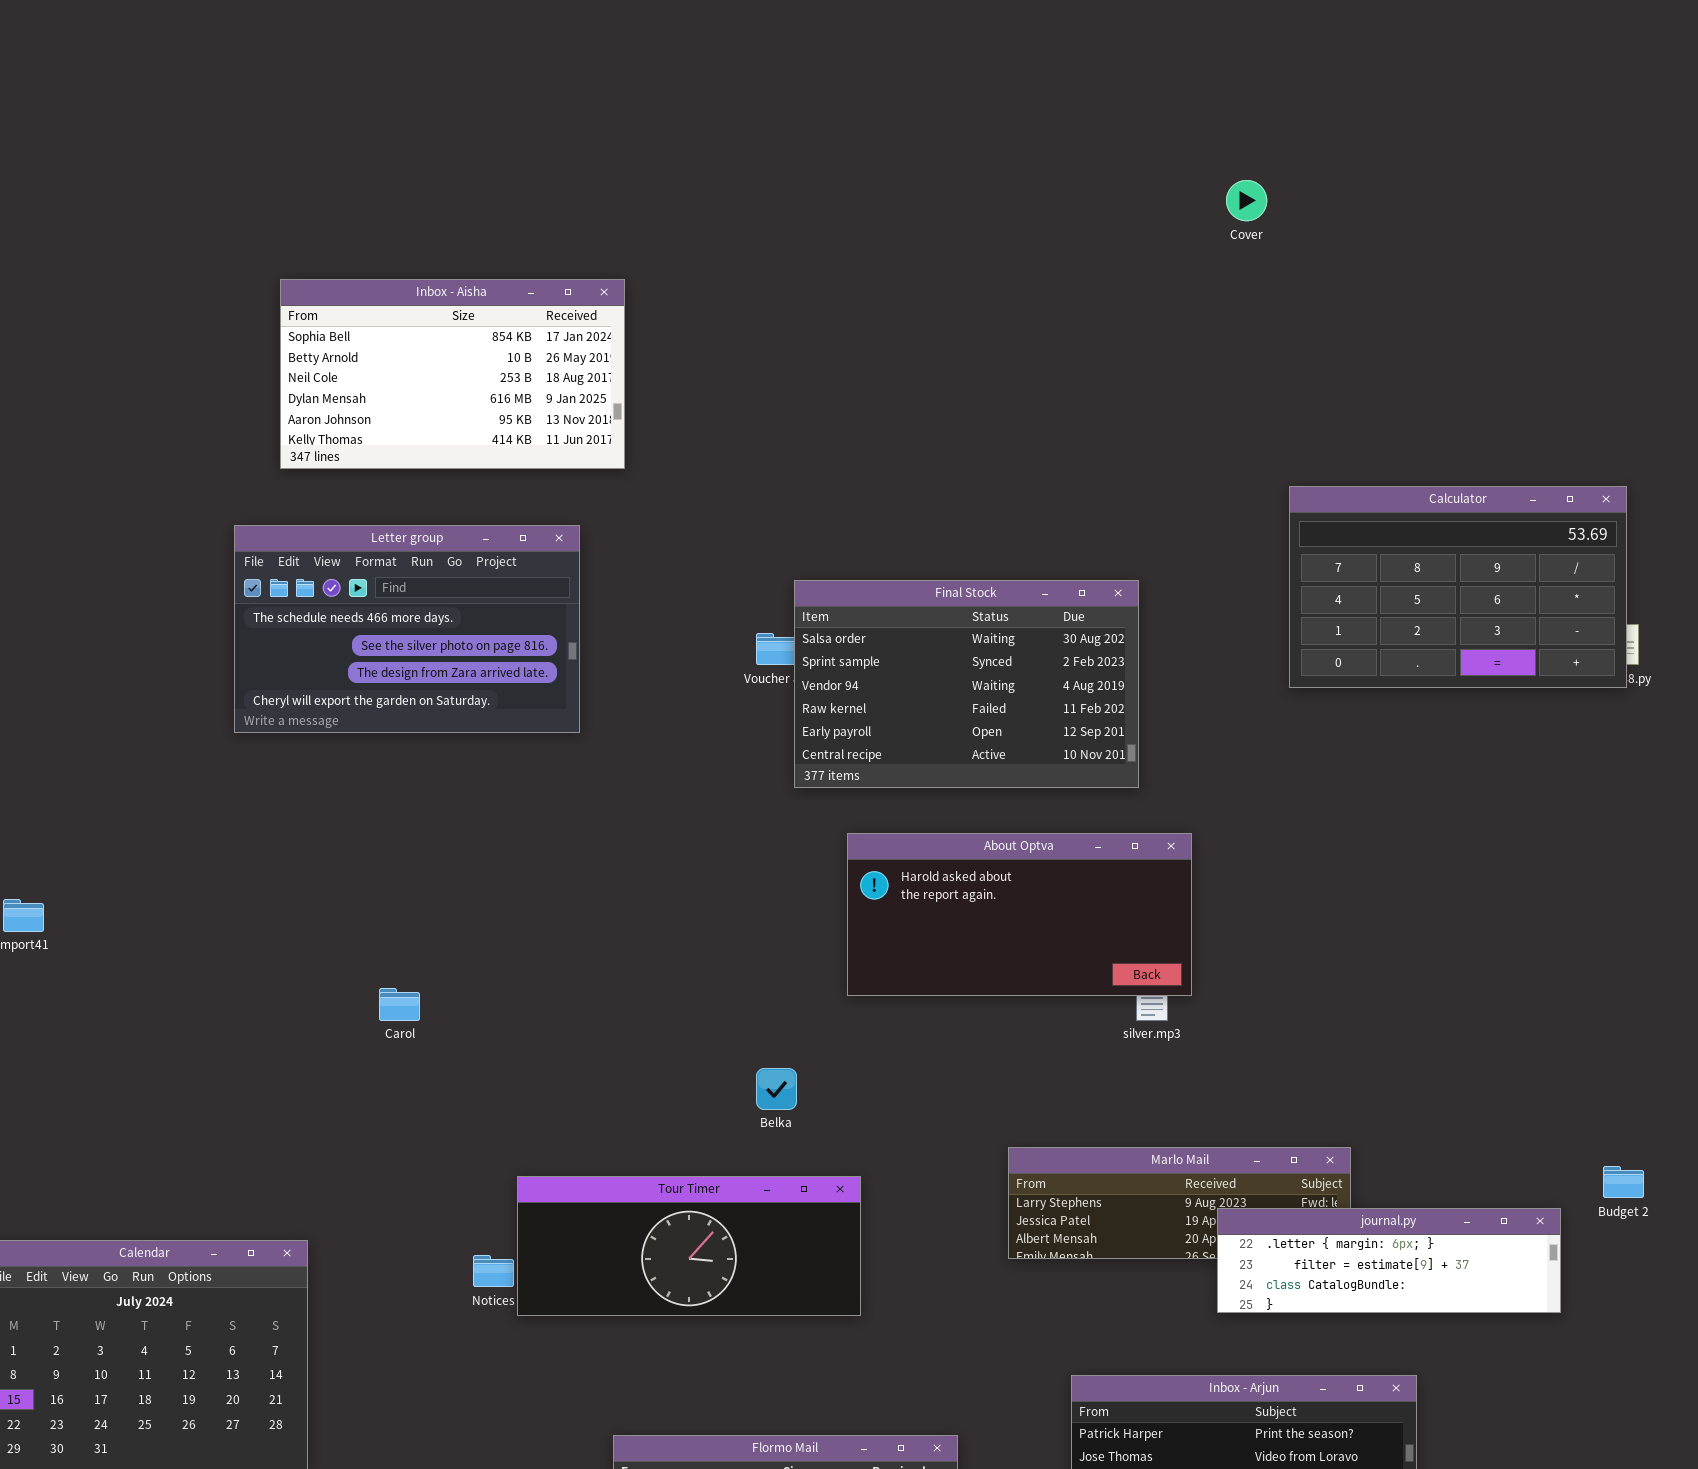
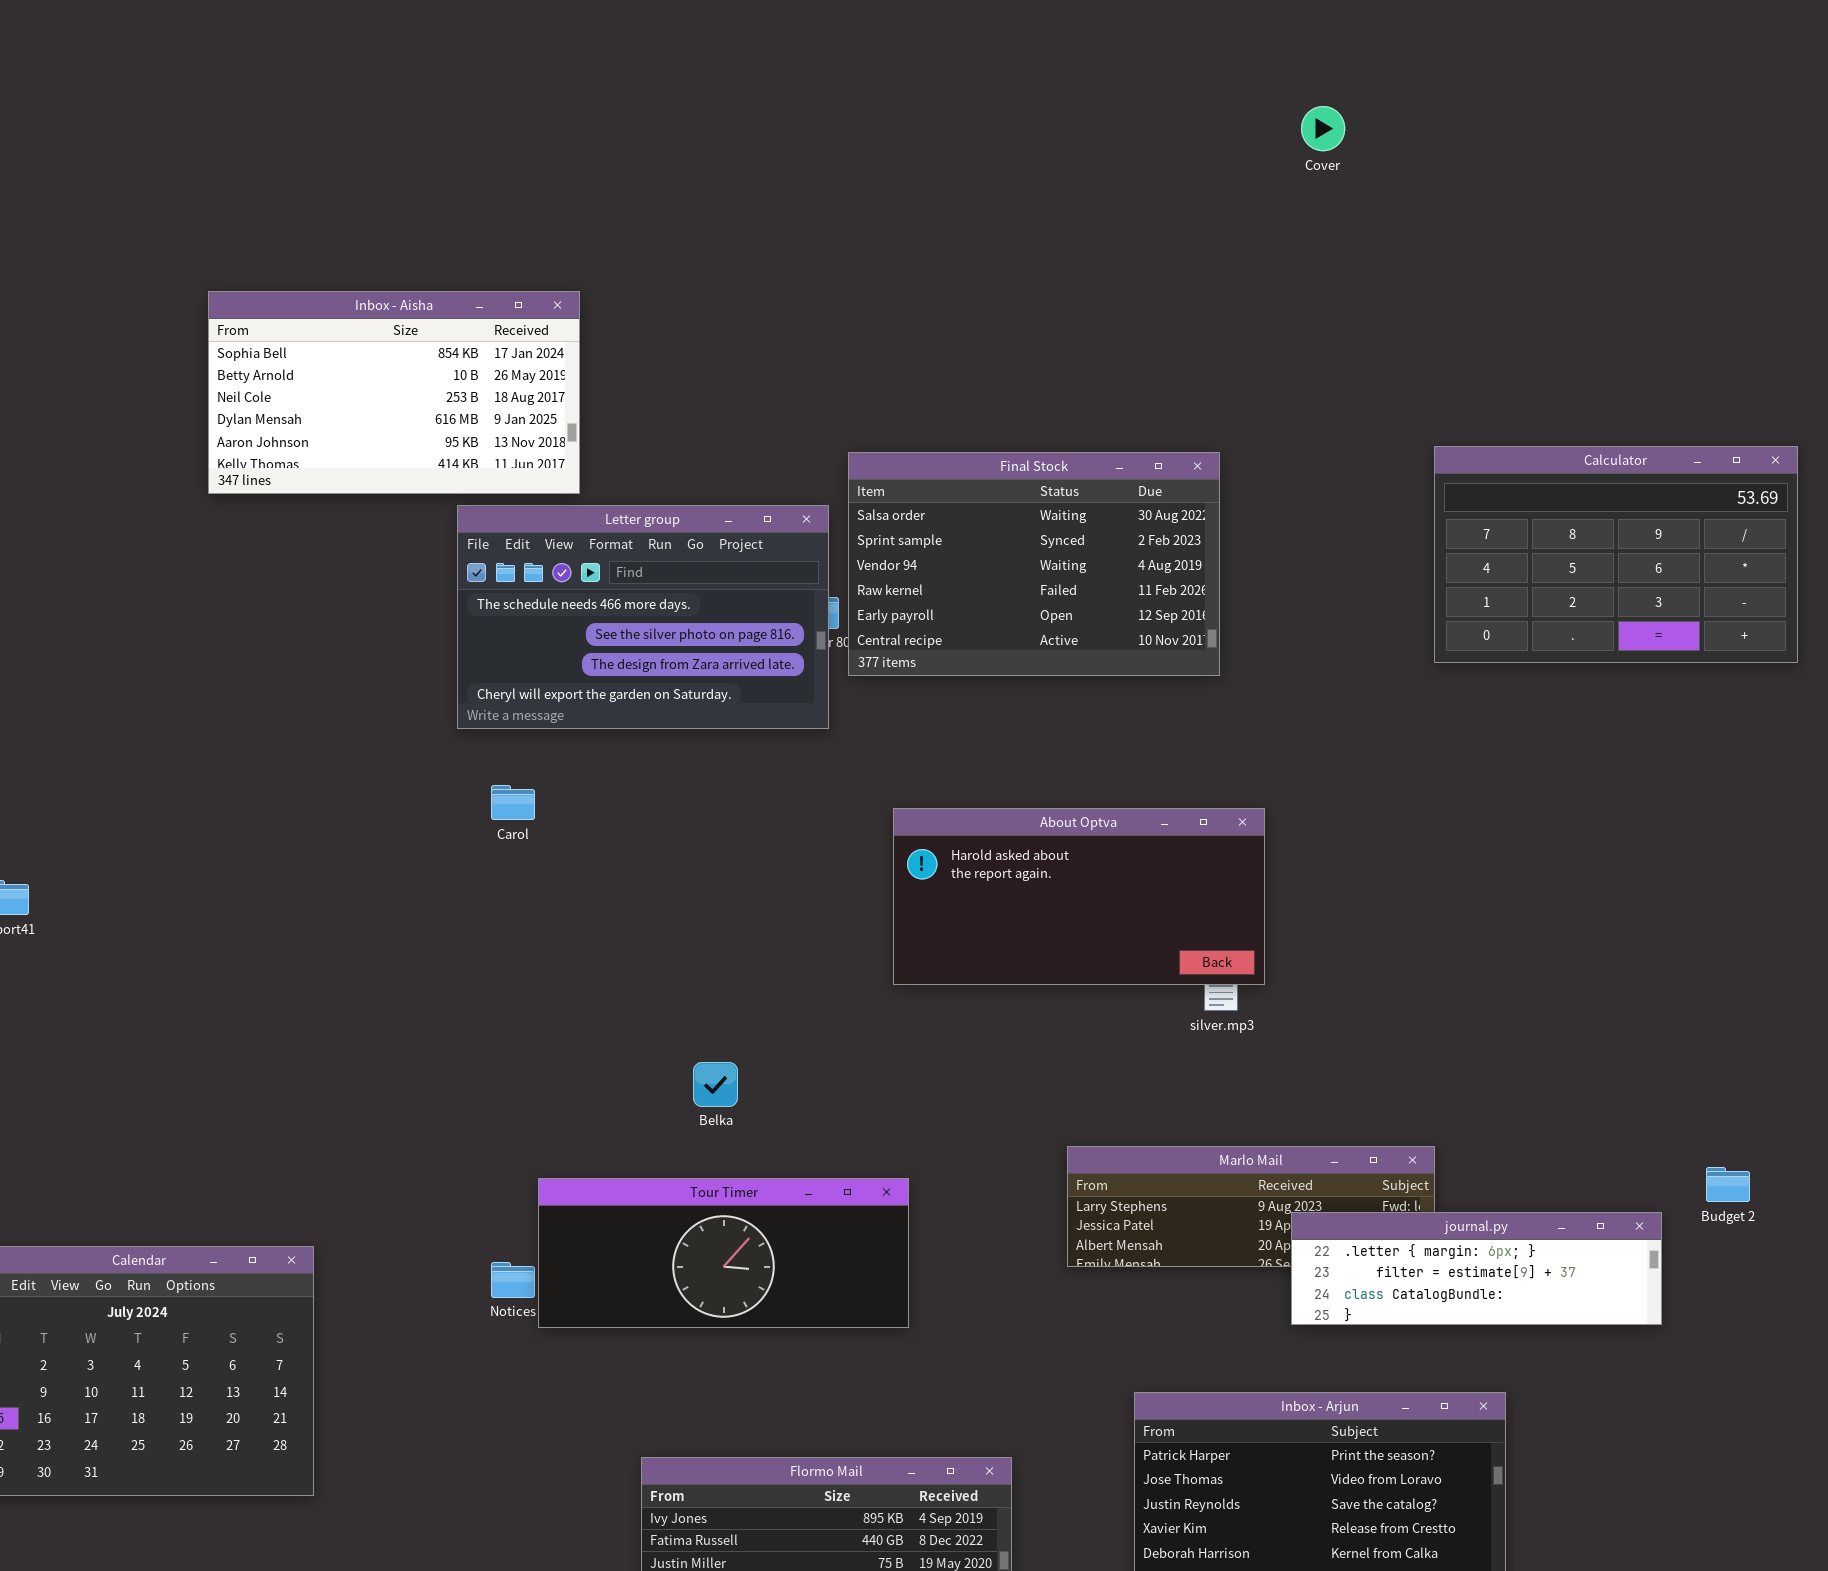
Inbox - Aisha: [280,279,625,469] -> [208,291,580,494], moved
Calculator: [1289,486,1627,688] -> [1434,446,1798,663], moved
Letter group: [234,525,580,733] -> [457,505,829,729], moved
Final Stock: [794,580,1139,788] -> [848,452,1220,676], moved
Carol: [379,988,420,1021] -> [491,785,535,820], moved
Belka: [756,1068,797,1110] -> [693,1062,738,1107], moved

